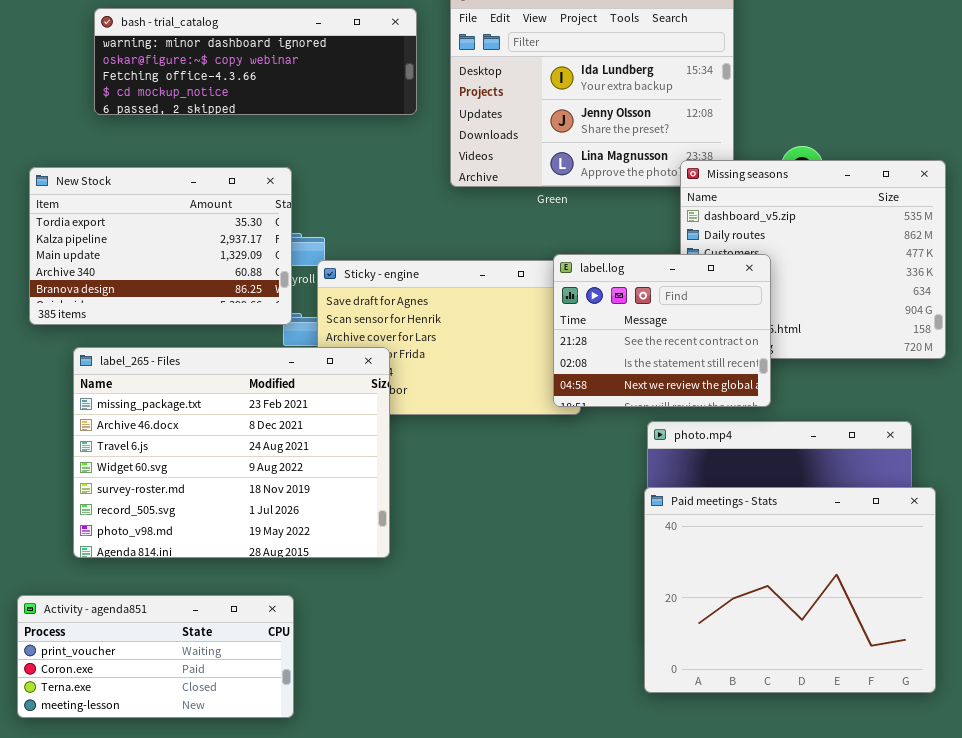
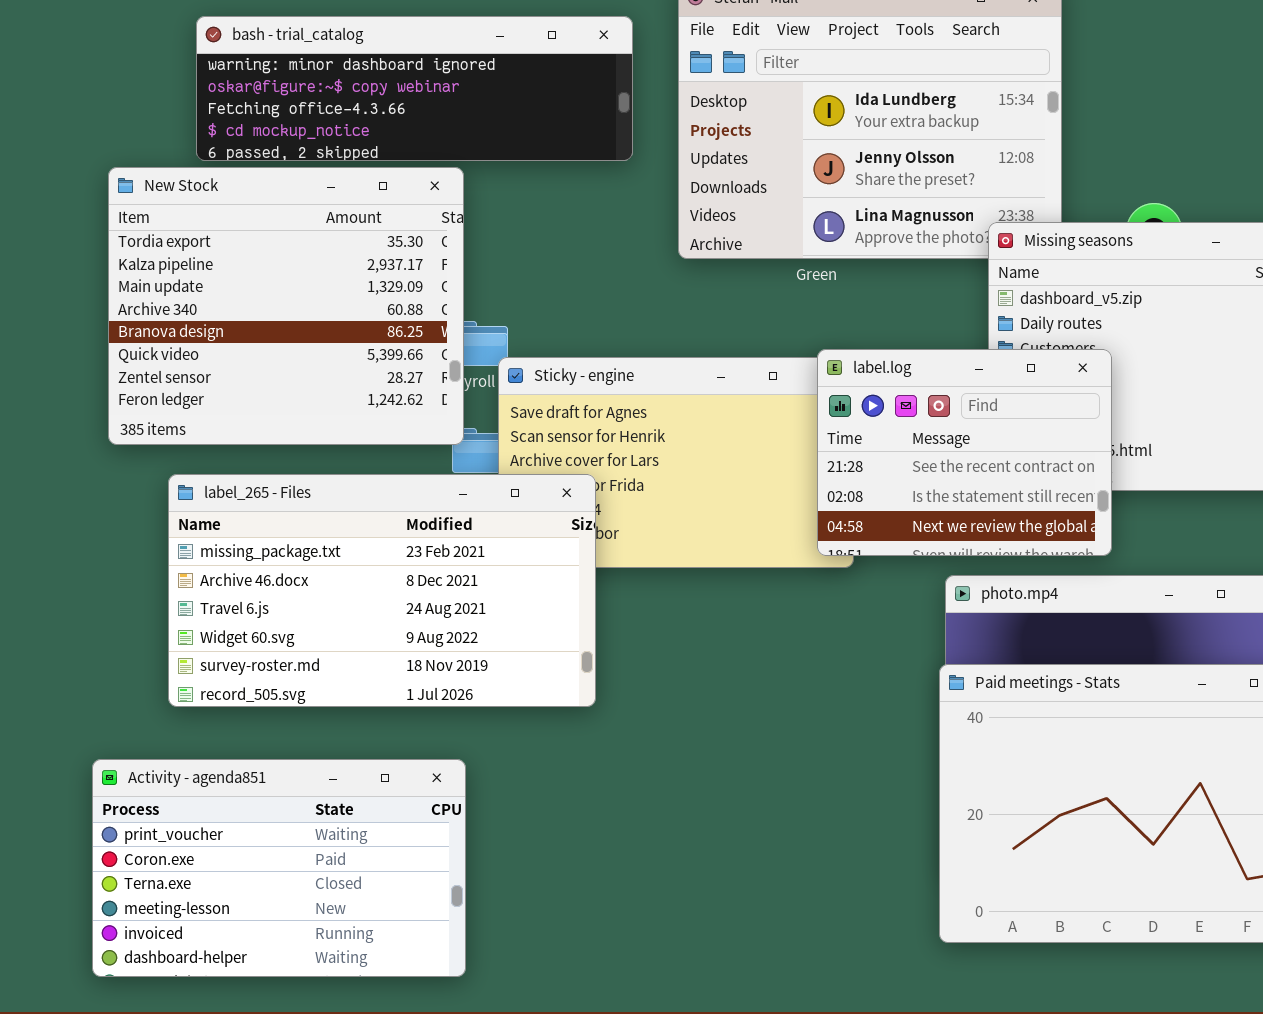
New Stock: [29,167,292,325] -> [108,167,464,445], resized
label_265 - Files: [73,347,390,558] -> [168,474,596,707], resized
Activity - agenda851: [17,595,294,718] -> [92,759,466,977], resized

